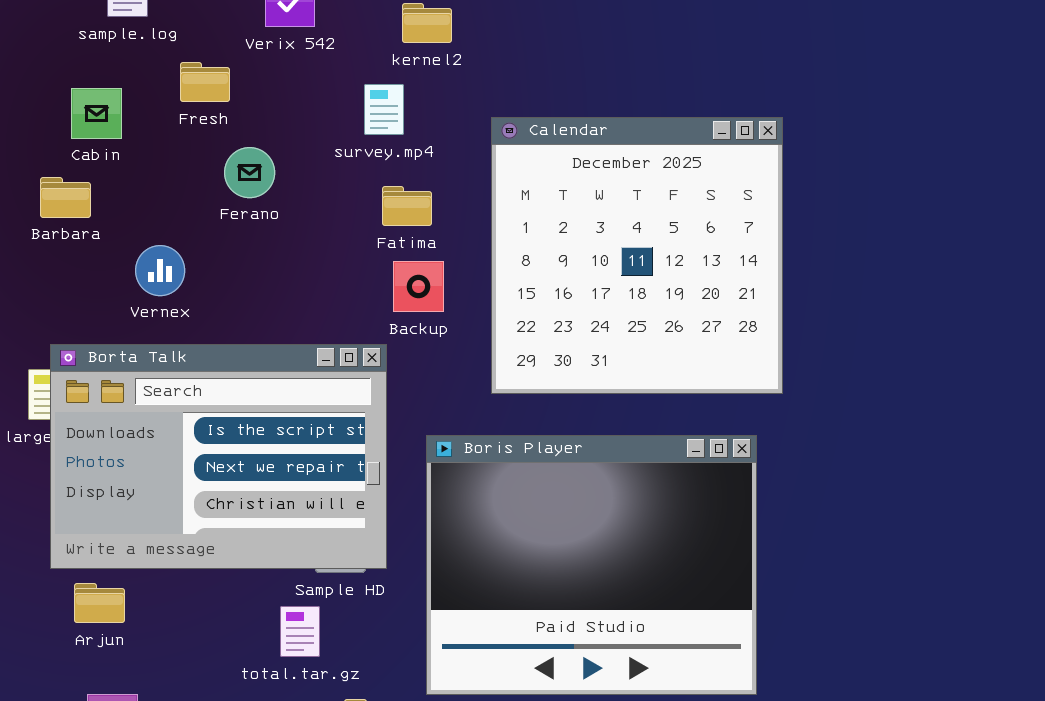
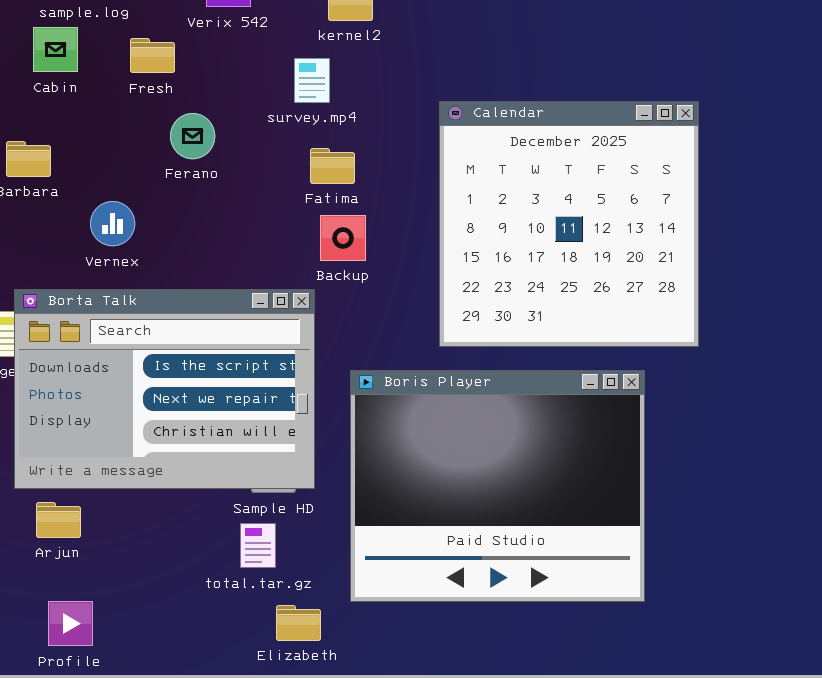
Cabin: [71,88,122,139] -> [33,27,78,72], moved
Calendar: [491,117,783,394] -> [439,101,699,347], moved
total.tar.gz: [280,606,320,657] -> [240,523,276,568], moved

